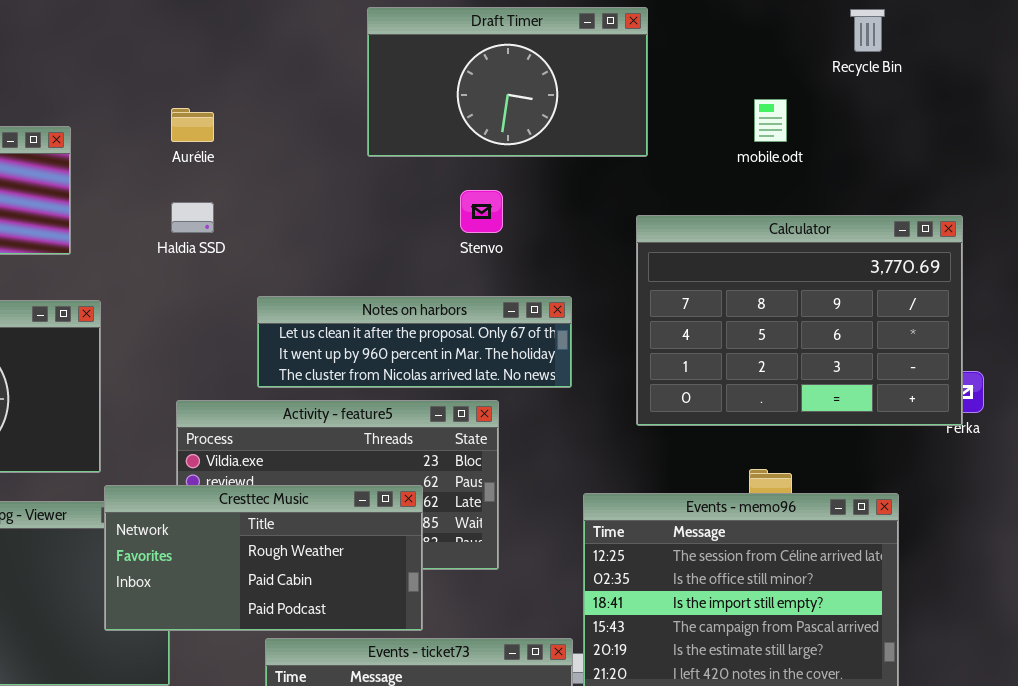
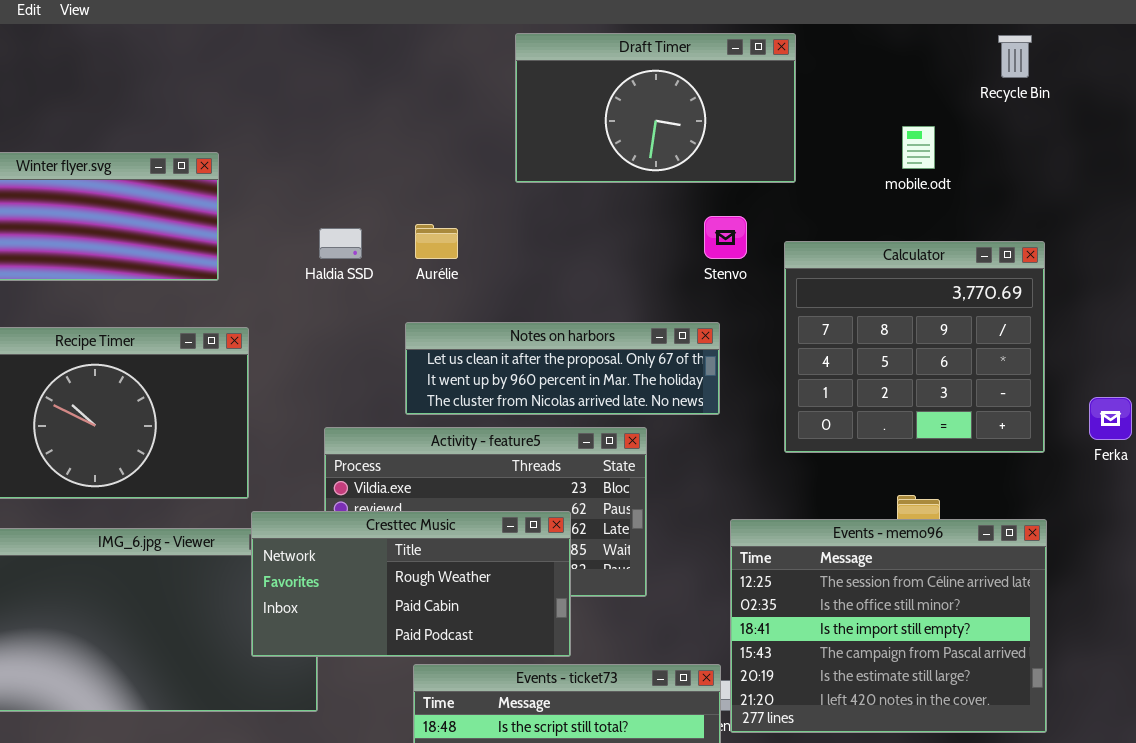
Aurélie: [171,108,214,142] -> [415,224,458,259], moved
Stenvo: [460,190,503,233] -> [704,216,747,259], moved
Calculator: [636,215,963,426] -> [784,241,1045,453], resized

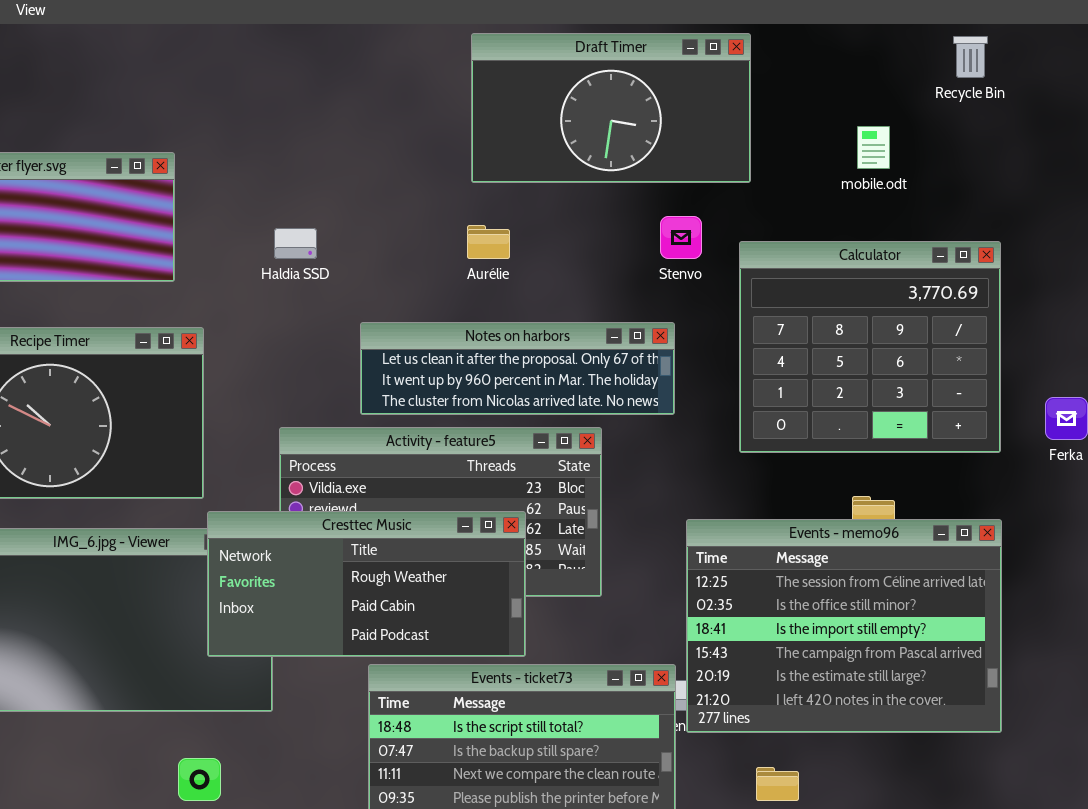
Aurélie: [415,224,458,259] -> [467,225,510,259], moved

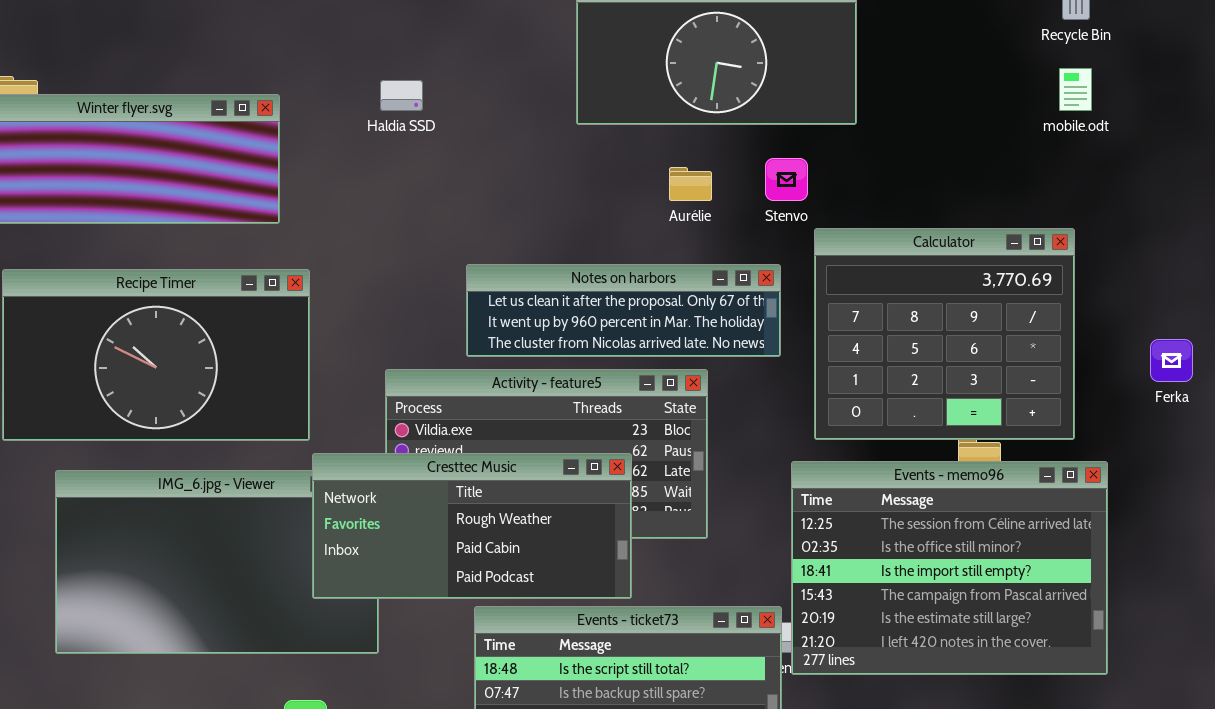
mobile.odt: [857,126,890,169] -> [1059,68,1092,111], moved
Aurélie: [467,225,510,259] -> [669,167,712,201], moved
Haldia SSD: [274,228,317,259] -> [380,80,423,111], moved
Calculator: [739,241,1001,453] -> [814,228,1075,440], moved

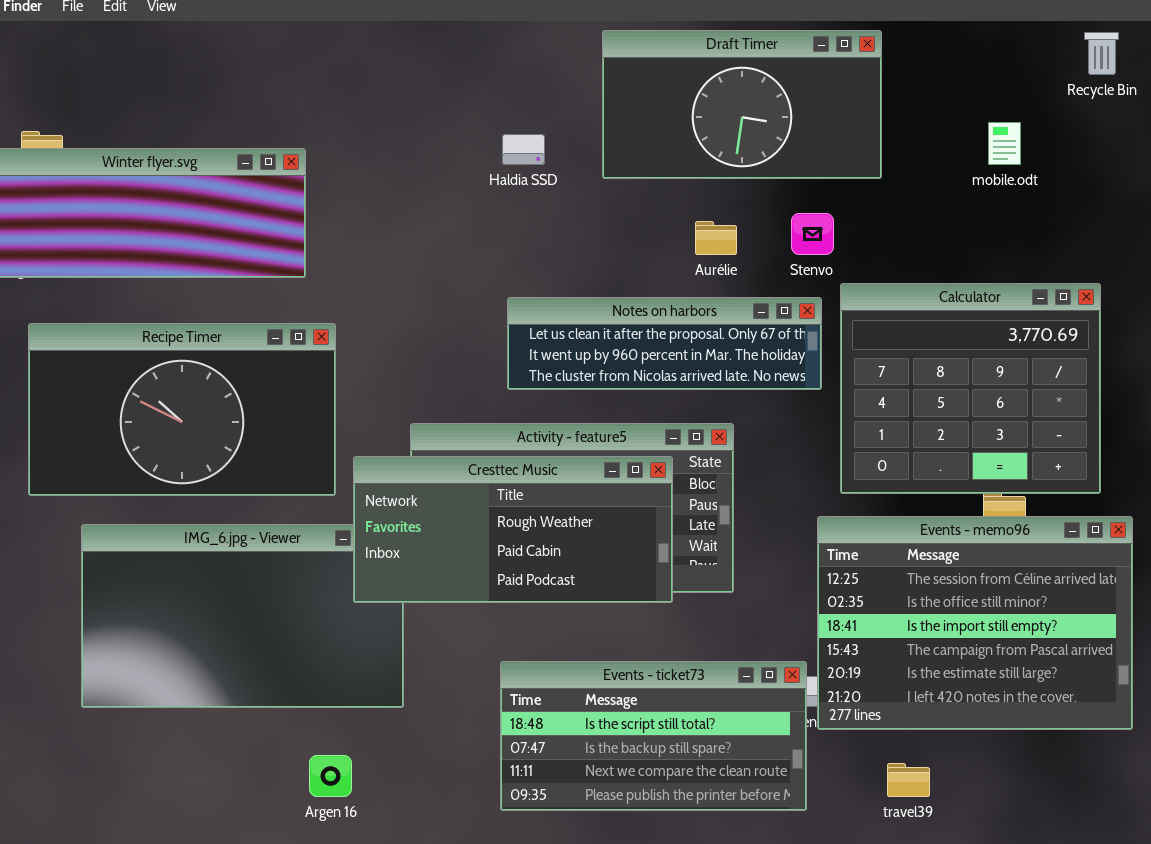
mobile.odt: [1059,68,1092,111] -> [988,122,1021,165], moved
Haldia SSD: [380,80,423,111] -> [502,134,545,165], moved
Notes on harbors: [466,264,781,357] -> [507,297,822,390], moved
Cresttec Music: [312,453,632,599] -> [353,456,673,603], moved

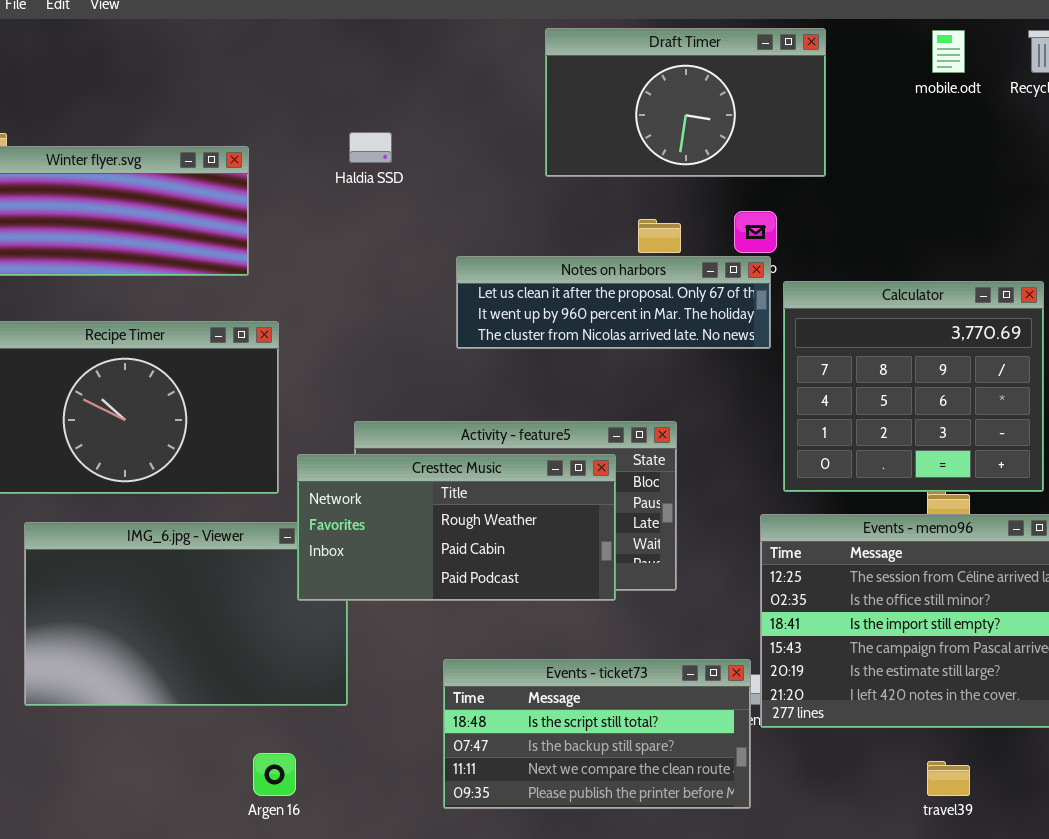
mobile.odt: [988,122,1021,165] -> [932,30,965,73], moved
Haldia SSD: [502,134,545,165] -> [349,132,392,163], moved
Notes on harbors: [507,297,822,390] -> [456,256,771,349], moved
travel39: [887,763,930,797] -> [927,761,970,796], moved

